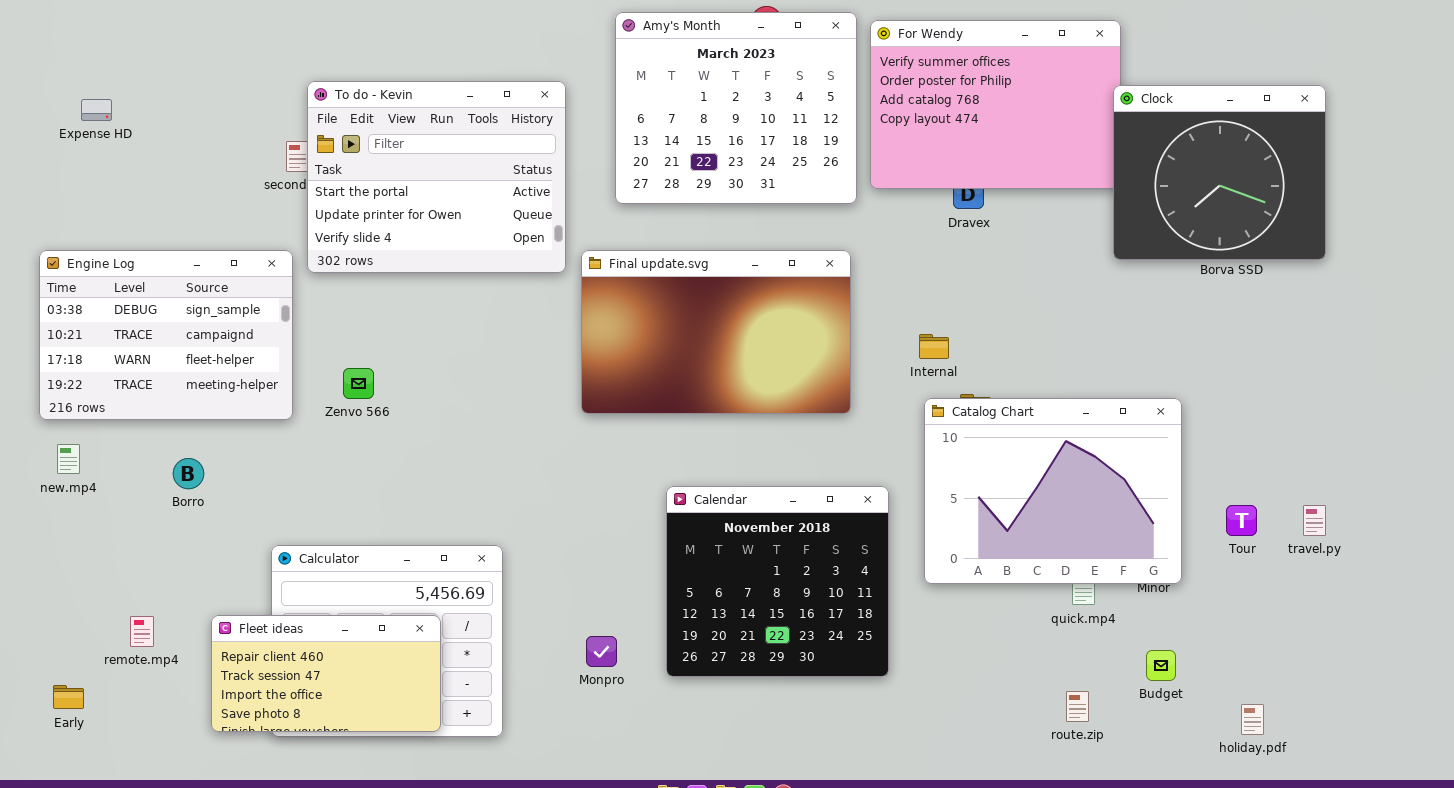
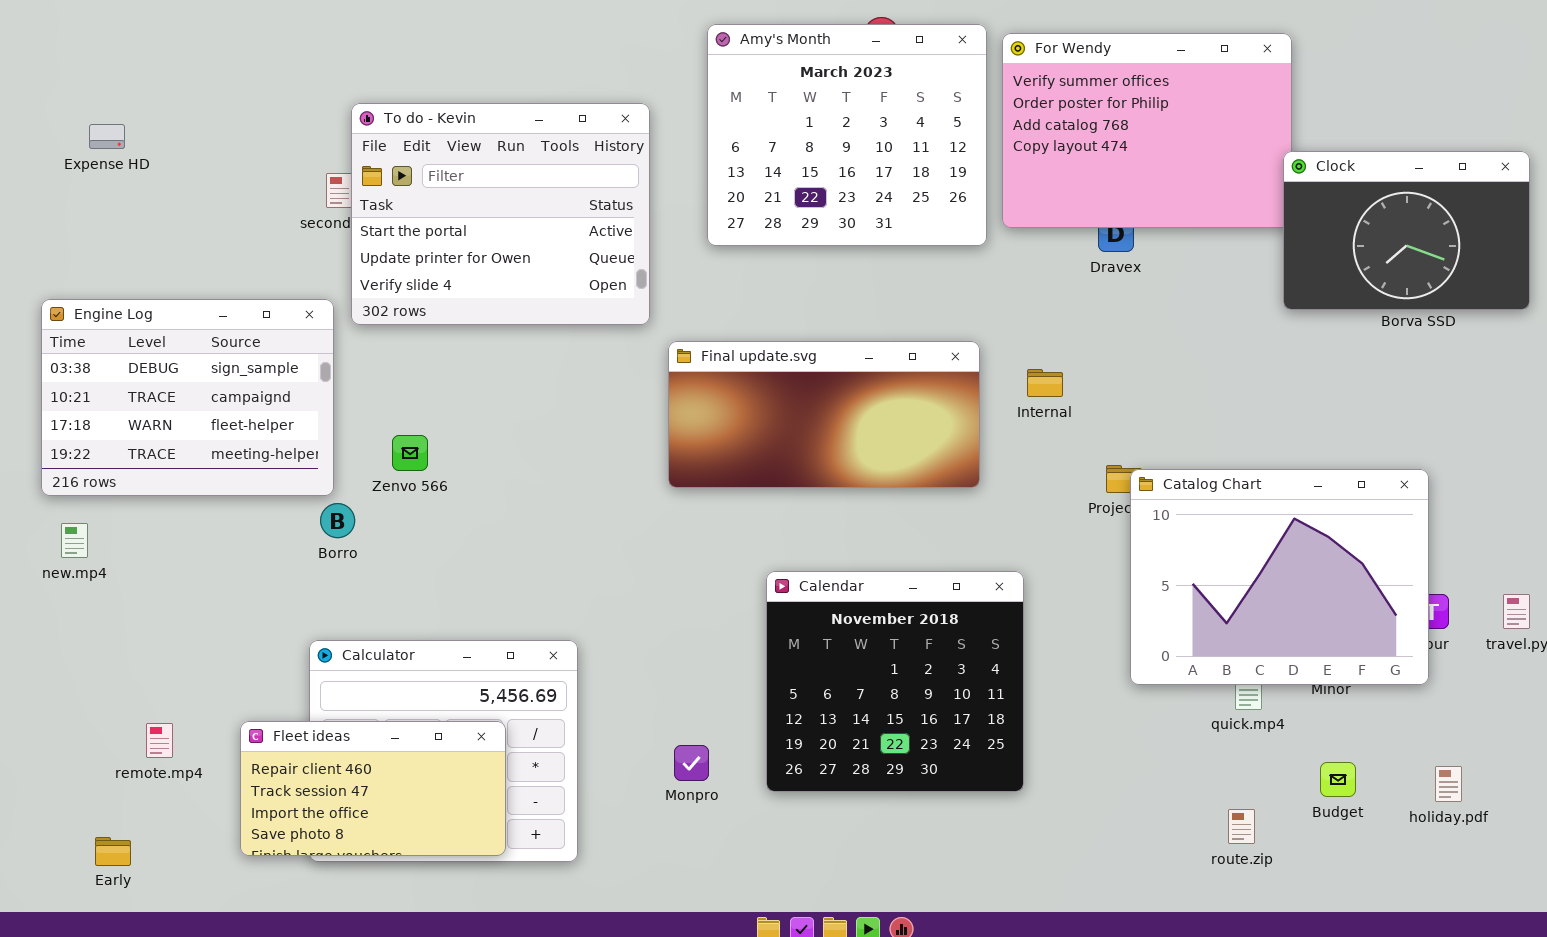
Clock: [1113,85,1326,260] -> [1283,151,1530,310], resized
Final update.svg: [581,250,851,414] -> [668,341,980,488], resized
Internal: [919,334,949,359] -> [1027,369,1063,397], moved
Catalog Chart: [924,398,1182,584] -> [1130,469,1429,685], moved
Borro: [173,458,204,489] -> [320,503,355,538], moved
Early: [53,685,84,709] -> [95,837,131,866], moved
holiday.pdf: [1241,704,1264,735] -> [1435,766,1462,802], moved

